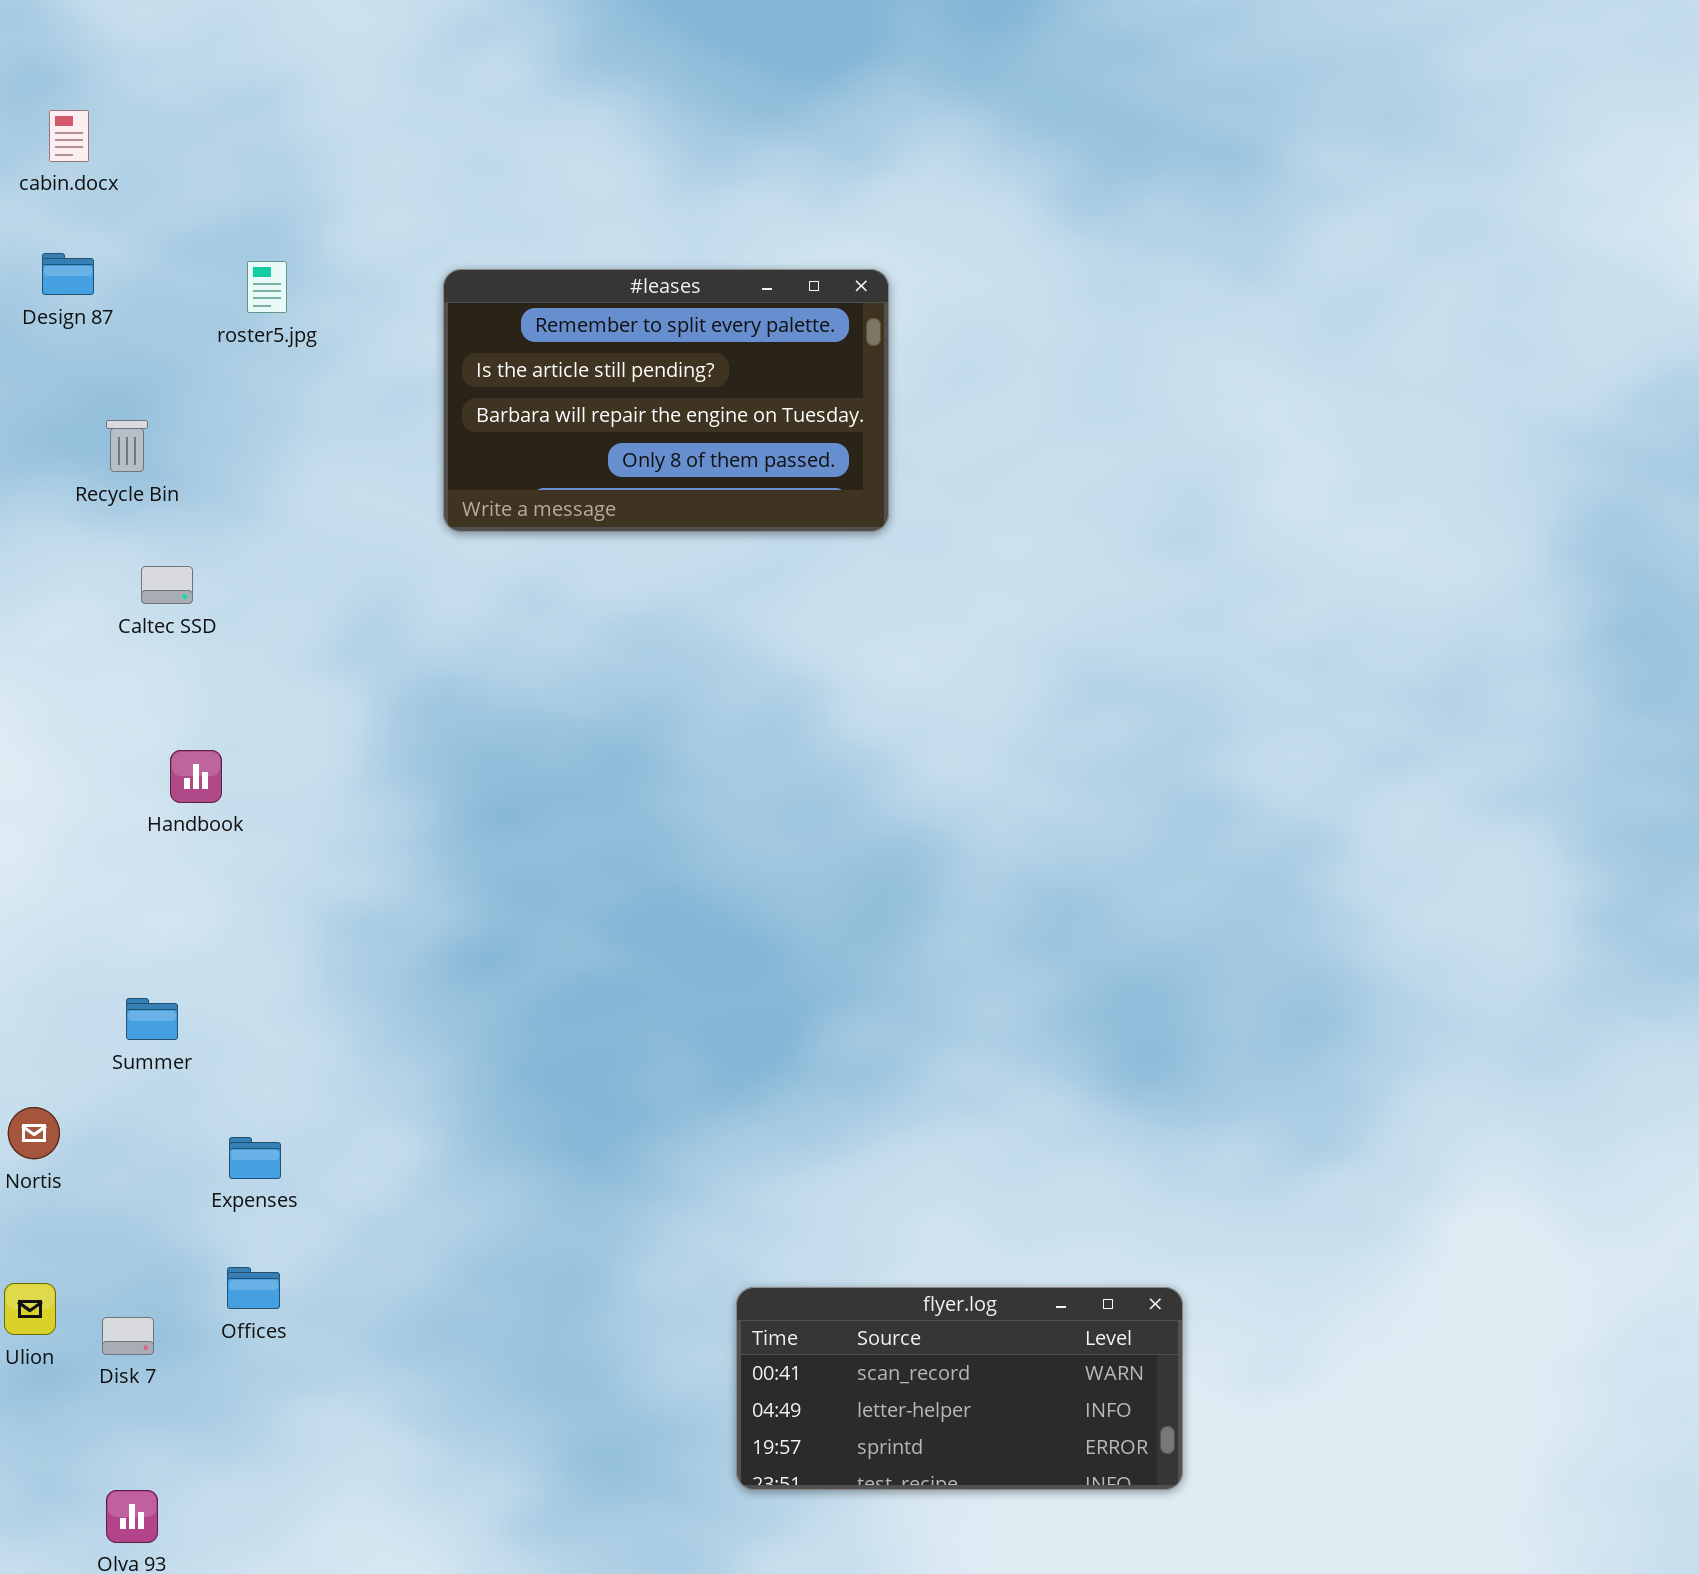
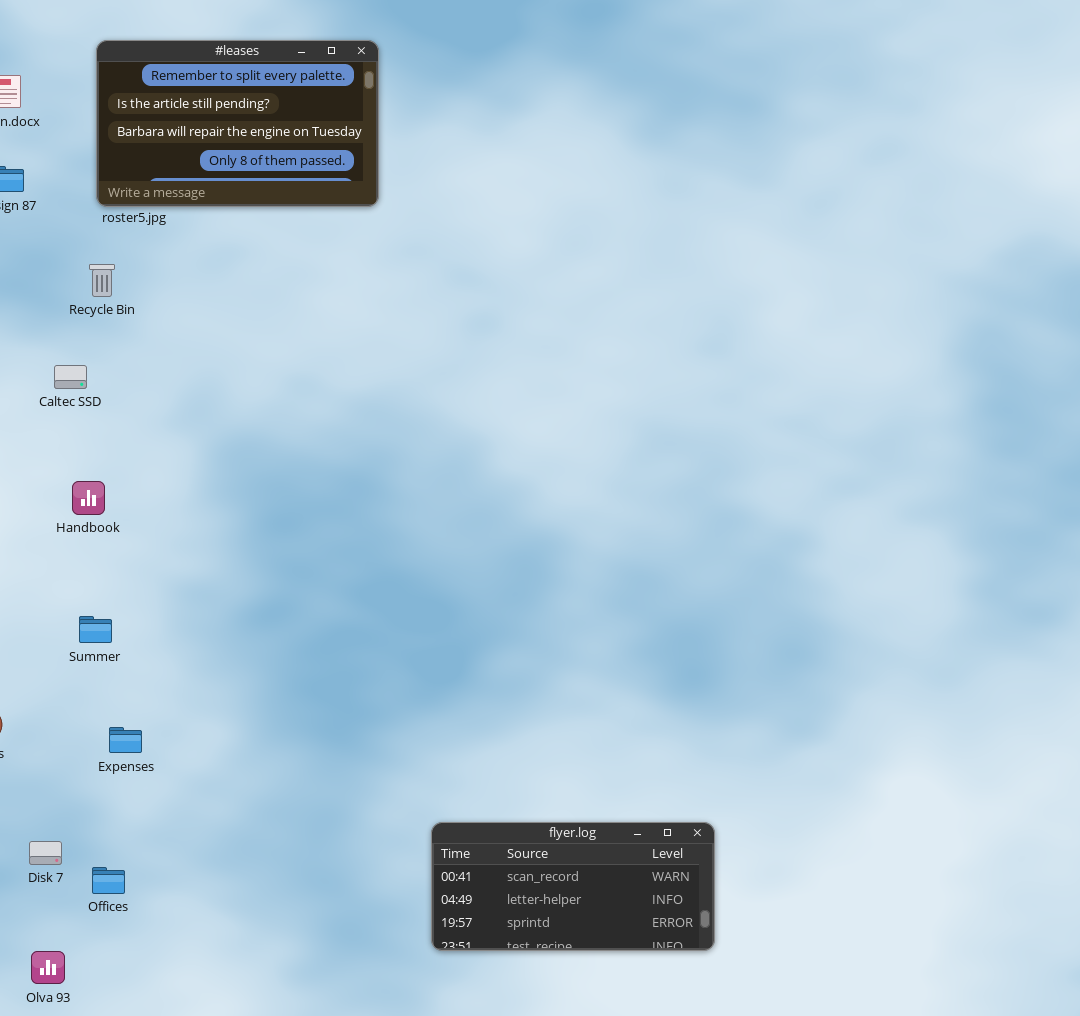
#leases: [443,269,889,532] -> [96,40,379,207], moved
Recycle Bin: [106,420,148,472] -> [89,264,115,297], moved
Summer: [126,998,178,1040] -> [79,616,112,643], moved
Offices: [227,1267,280,1309] -> [92,867,125,894], moved

